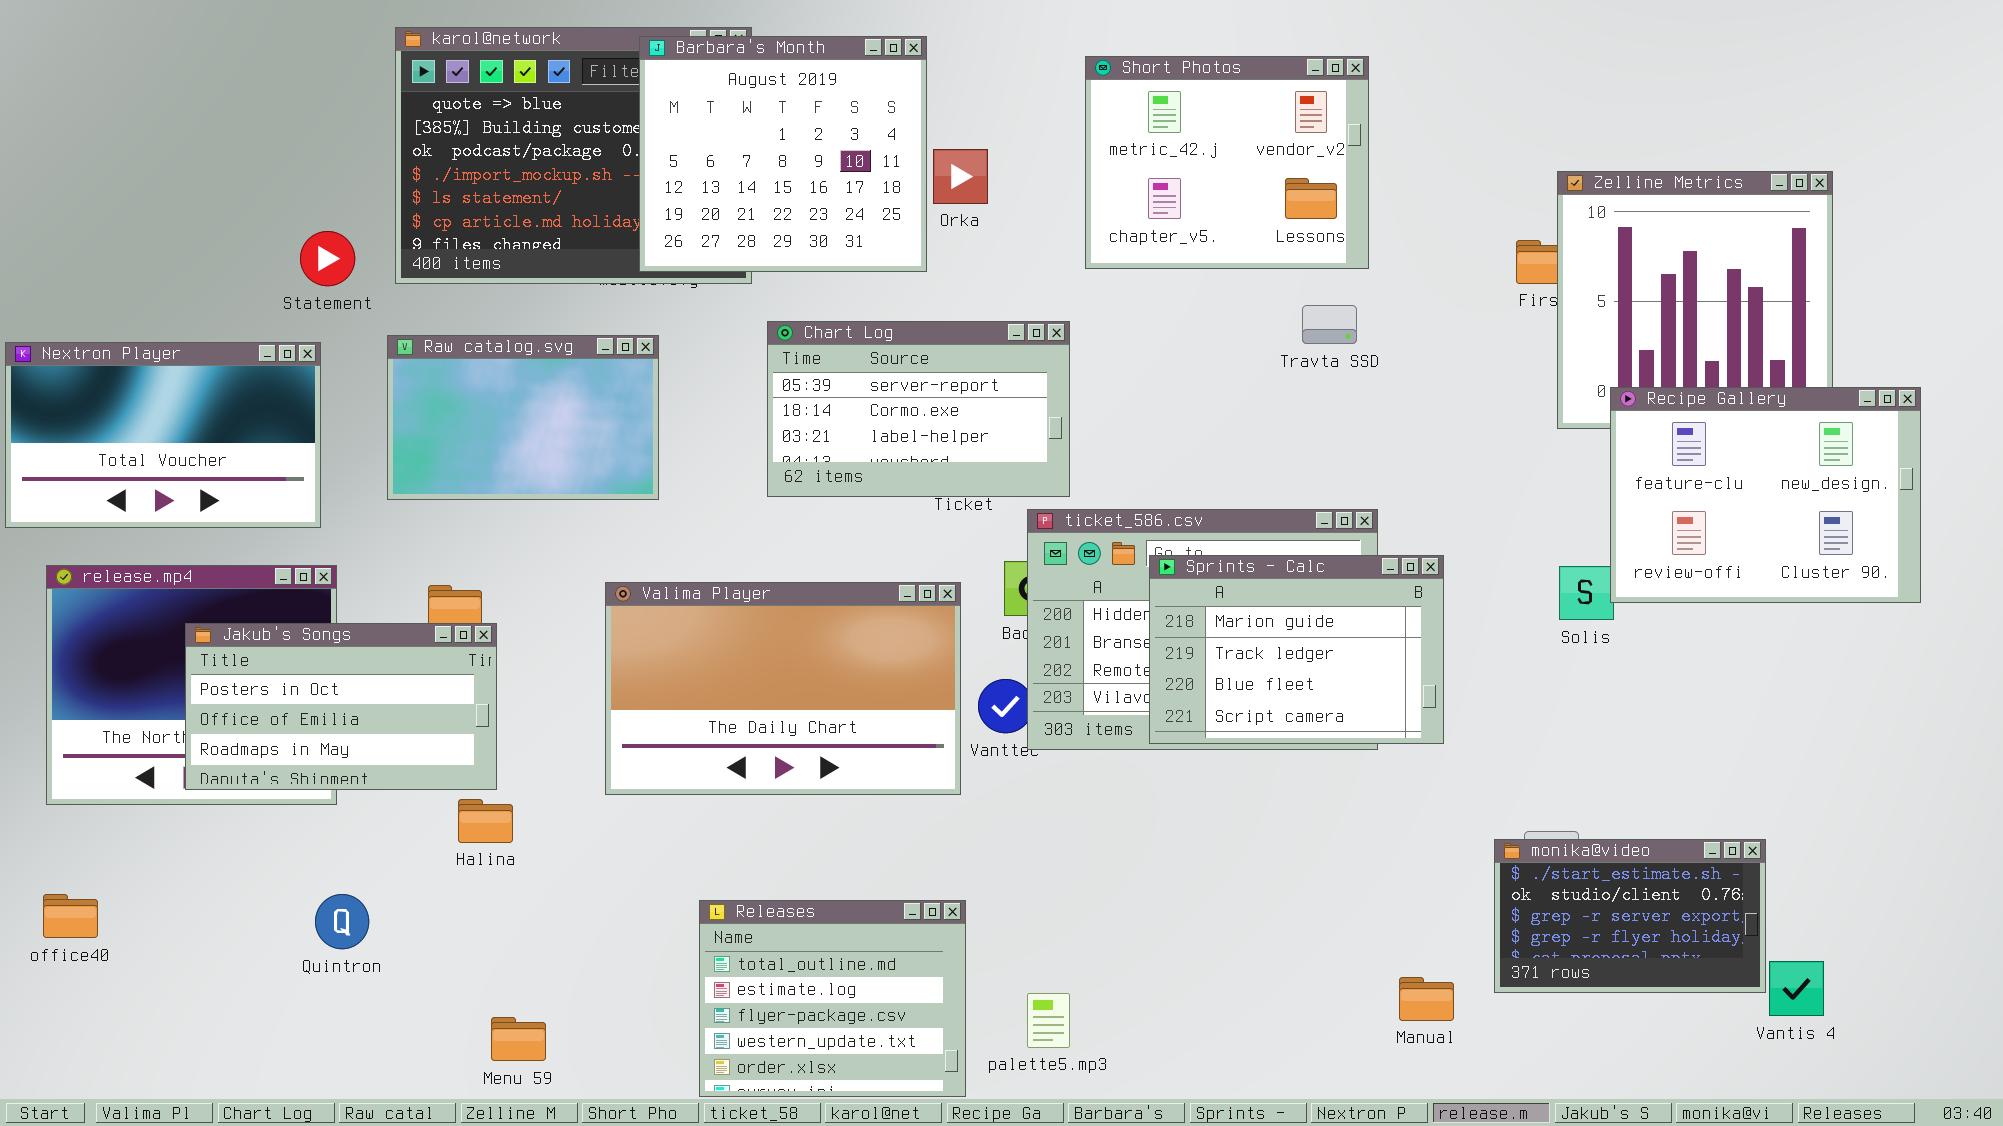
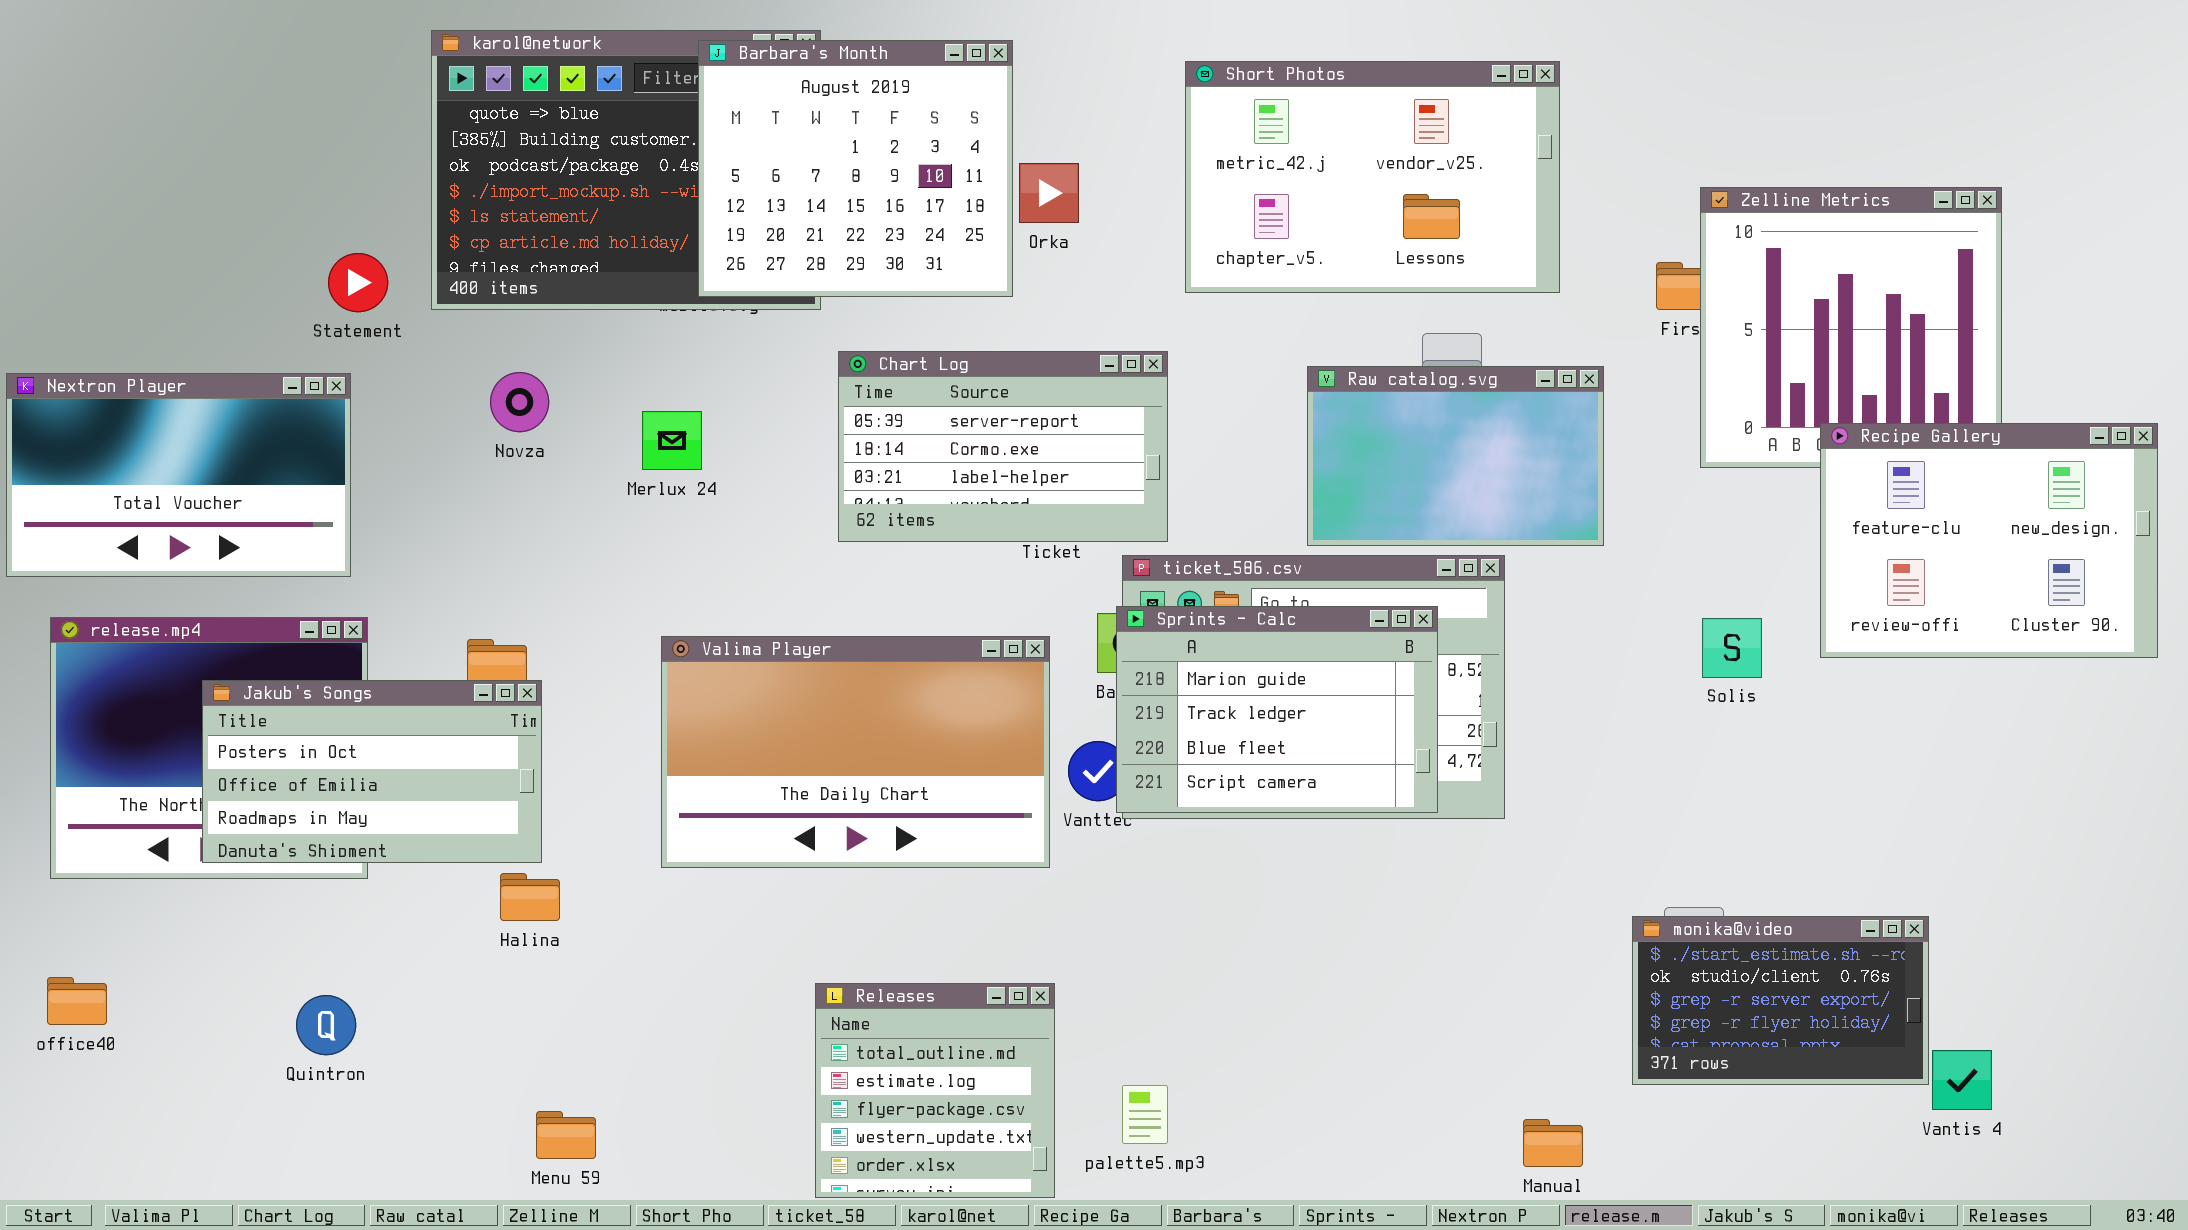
Short Photos: [1085,56,1369,269] -> [1185,61,1560,293], resized
Raw catalog.svg: [387,335,659,500] -> [1307,366,1604,546], moved
Recipe Gallery: [1610,387,1921,603] -> [1820,423,2158,658], moved
Sprints - Calc: [1149,555,1444,744] -> [1116,606,1438,813], moved
Quintron: [315,894,369,949] -> [296,995,356,1055], moved
Releases: [699,900,966,1097] -> [815,983,1055,1198], resized
Manual: [1399,977,1454,1021] -> [1523,1119,1583,1167], moved

